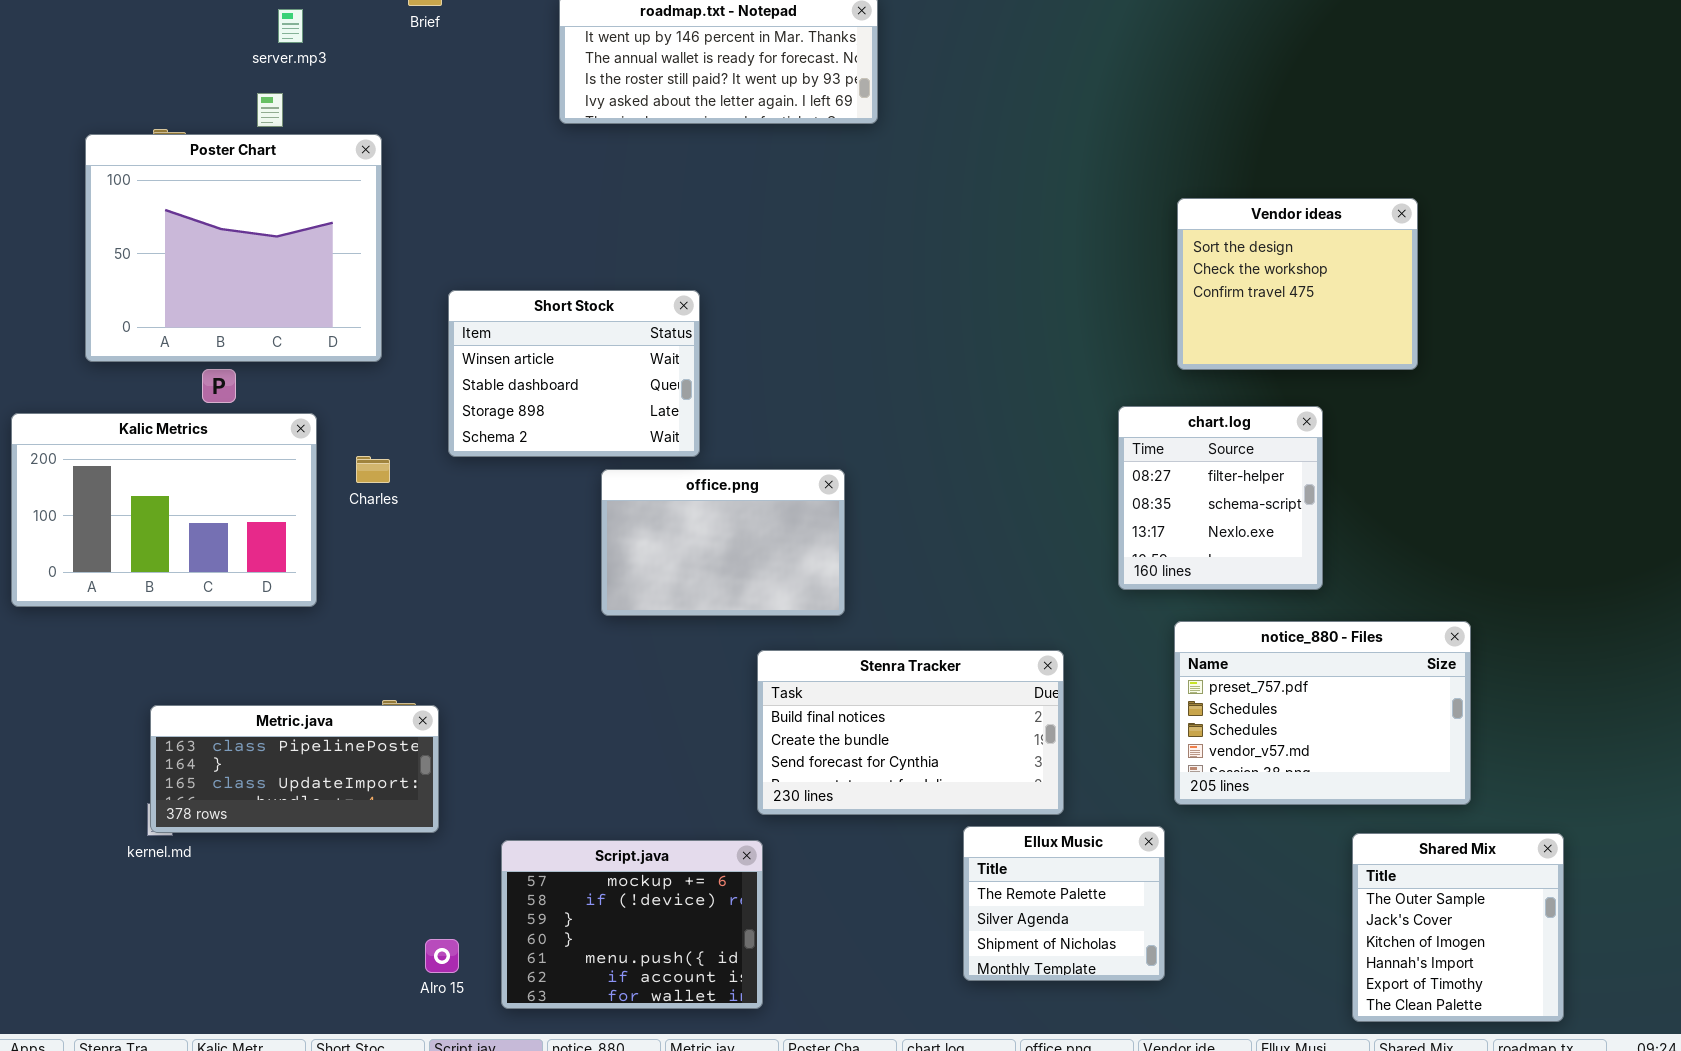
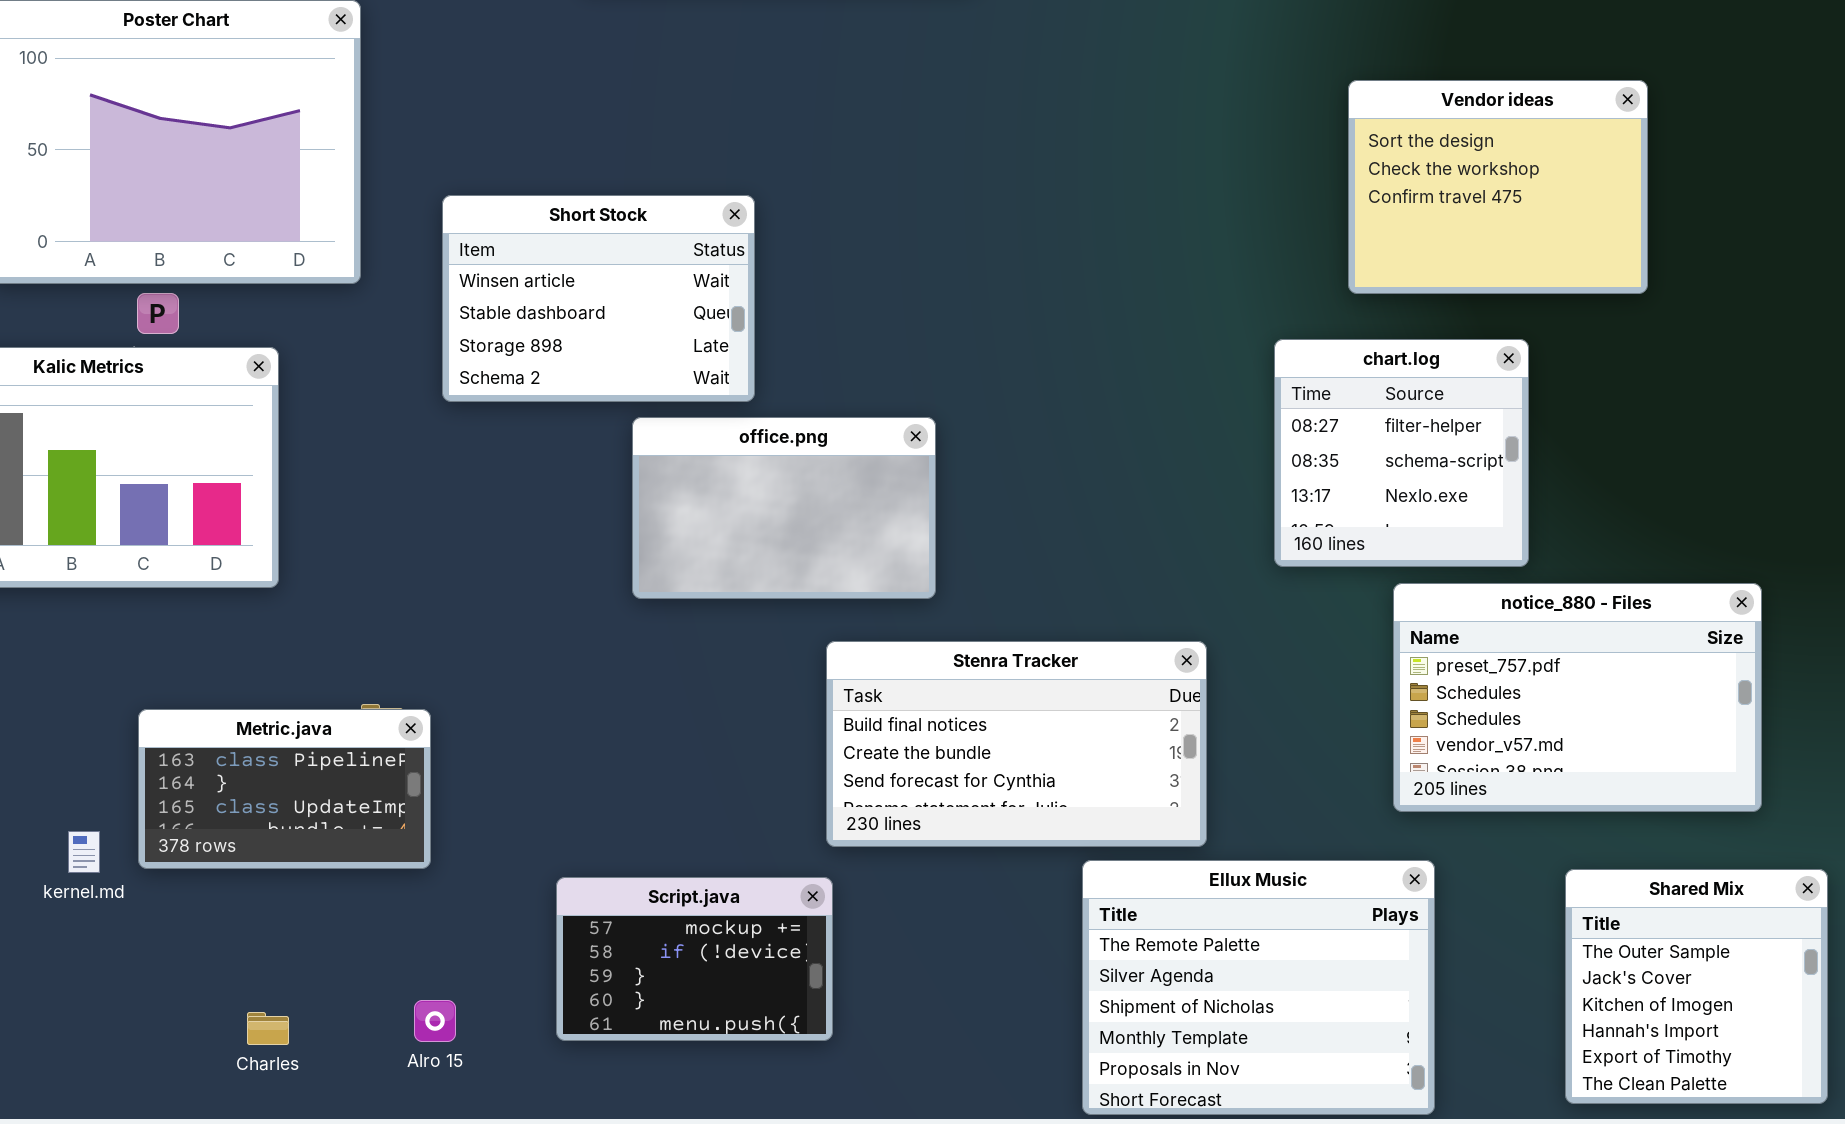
Charles: [356,456,390,483] -> [247,1012,289,1045], moved
notice_880 - Files: [1174,621,1471,805] -> [1393,583,1762,812], moved
Metric.java: [150,705,439,833] -> [138,709,431,869], resized
Ellux Music: [963,826,1165,981] -> [1082,860,1435,1115], resized
Script.java: [501,840,763,1009] -> [556,877,833,1041], resized

